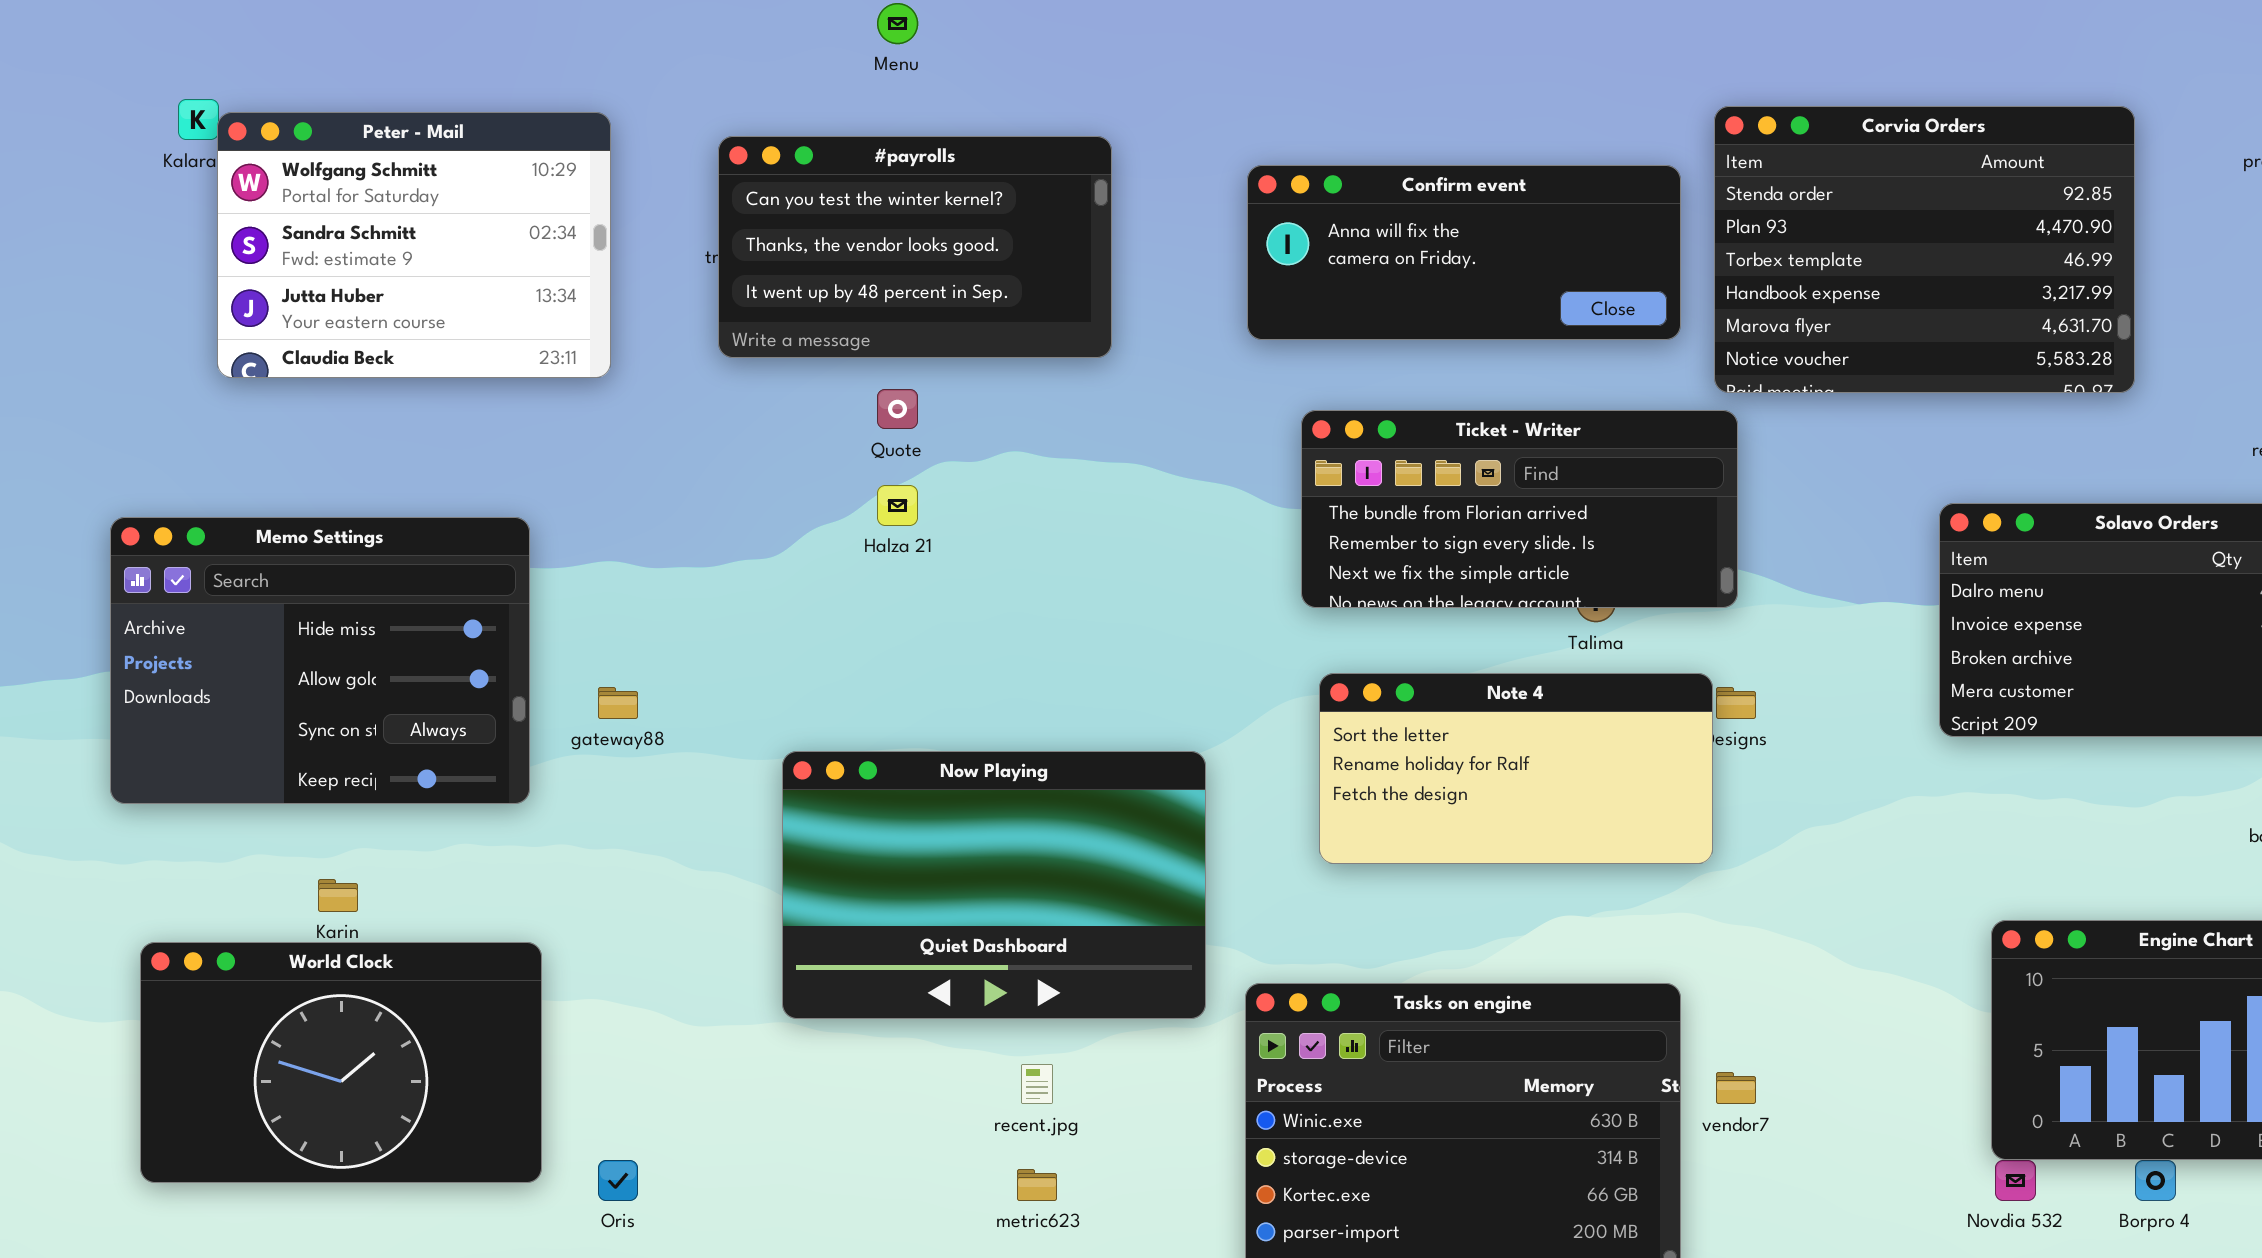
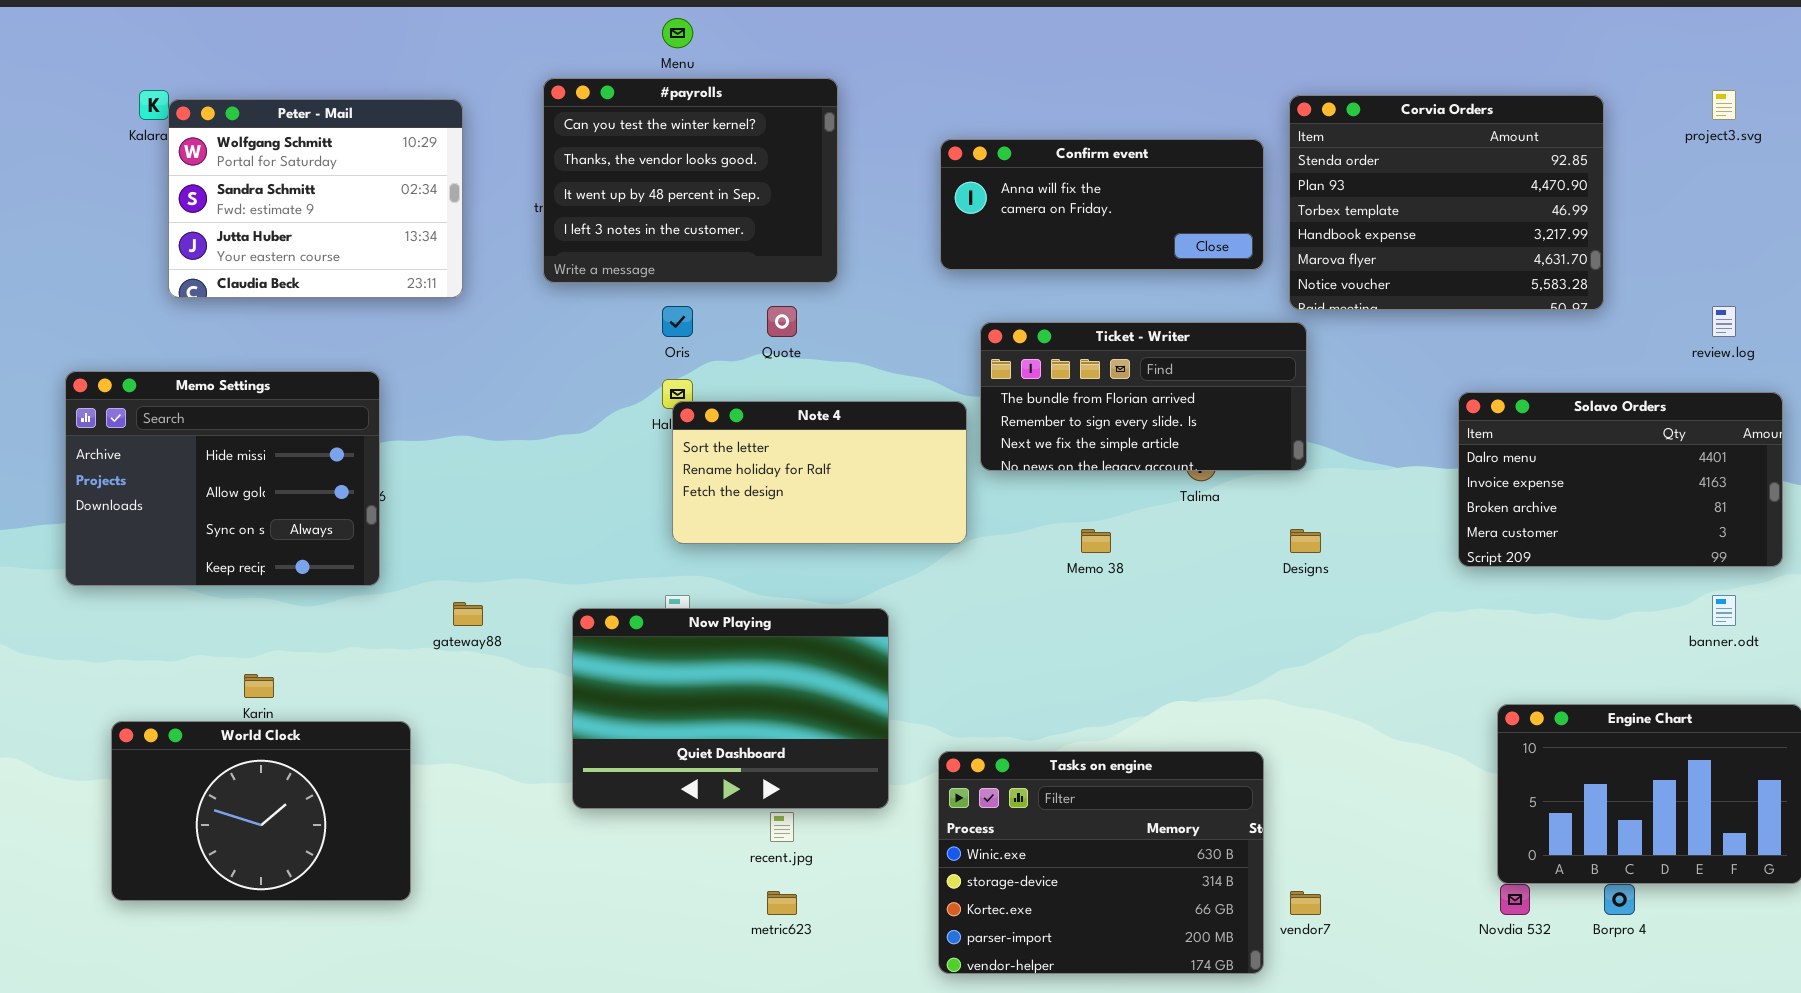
#payrolls: [718,136,1112,358] -> [543,78,838,283], resized
Quote: [877,389,918,429] -> [767,306,797,337], moved
Memo Settings: [110,517,530,804] -> [65,371,380,586], moved
Note 4: [1319,673,1713,864] -> [672,401,967,544], moved
gateway88: [598,687,638,719] -> [453,602,483,626], moved
Now Playing: [782,751,1206,1019] -> [572,608,889,809], moved
vendor7: [1716,1072,1756,1104] -> [1290,891,1321,915], moved
Oris: [598,1160,638,1201] -> [662,306,693,337], moved

